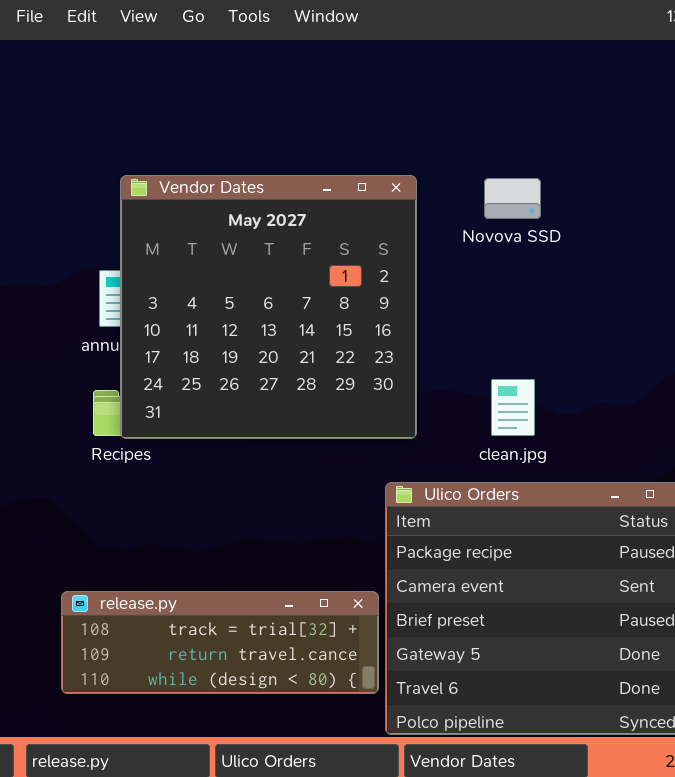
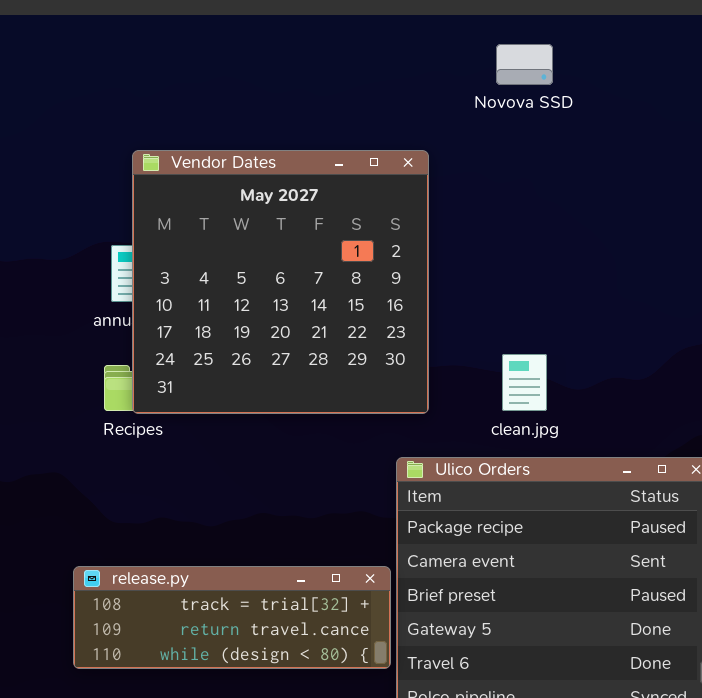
Novova SSD: [484,178,541,219] -> [496,44,553,85], moved

